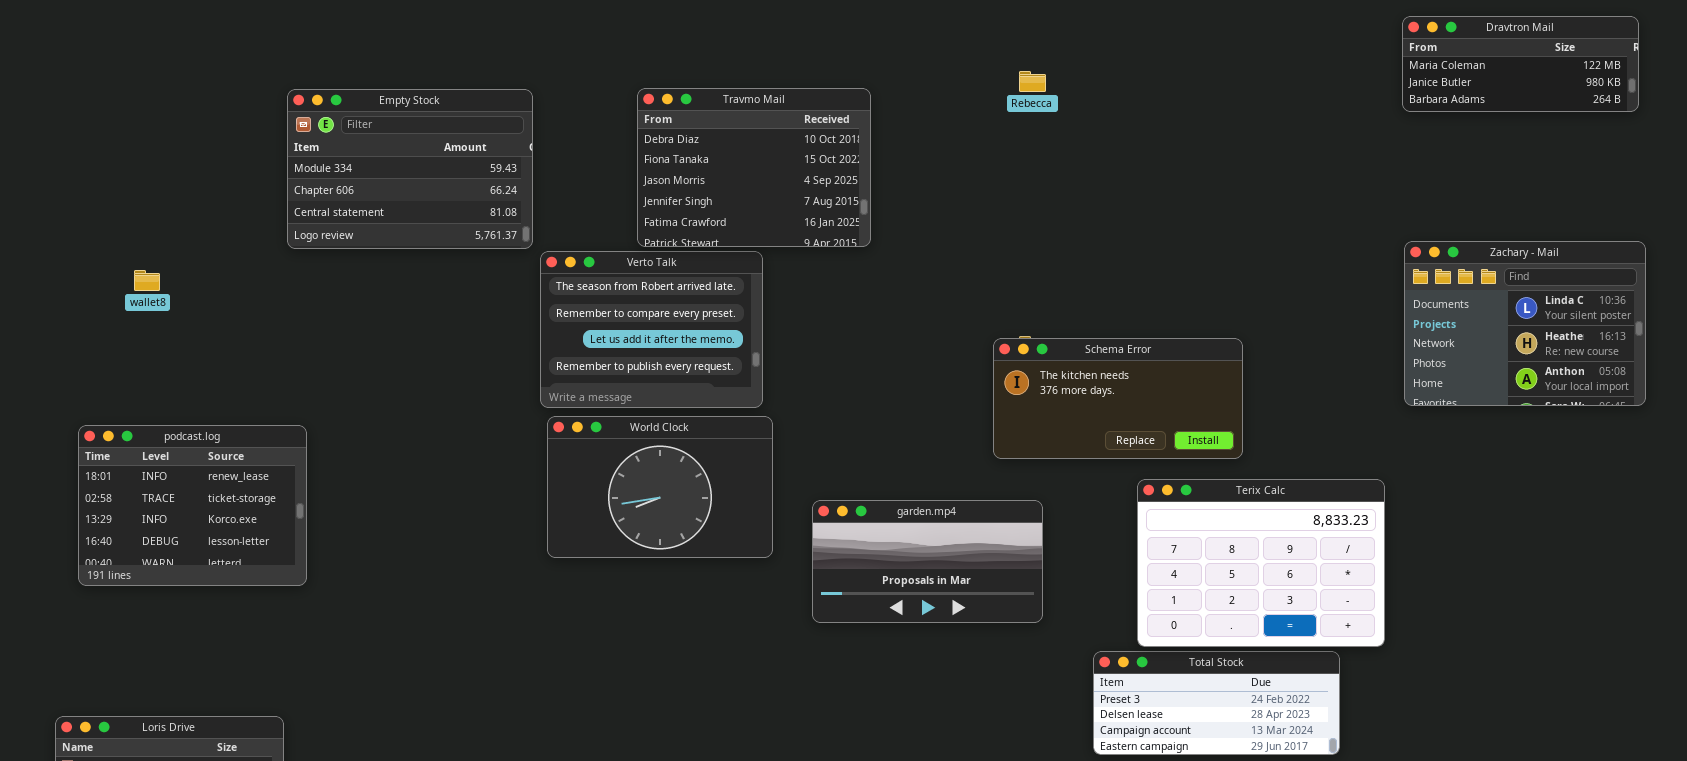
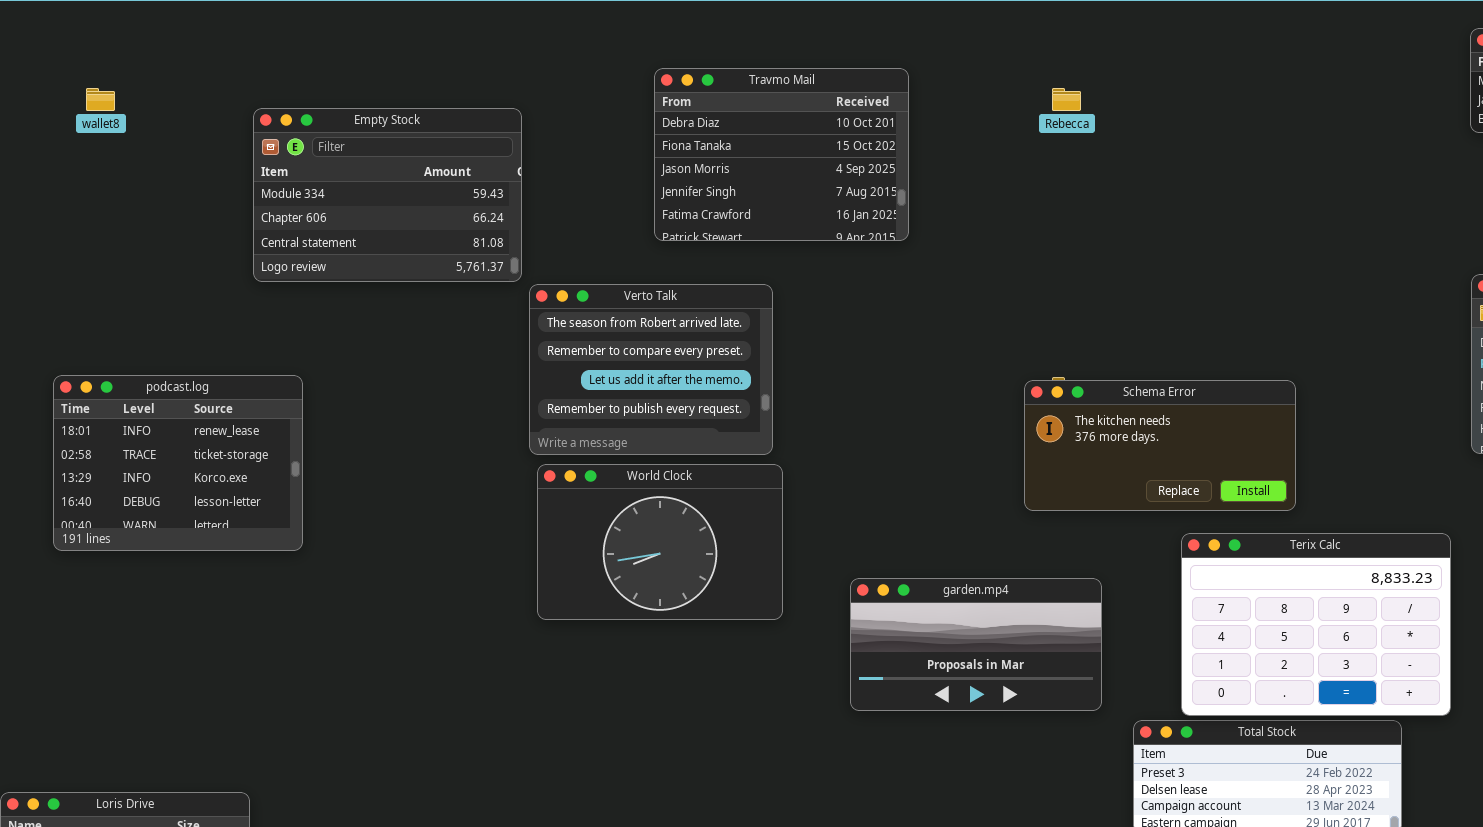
Travmo Mail: [637,88,871,247] -> [654,68,909,241], moved
wallet8: [134,270,160,291] -> [86,88,115,111], moved
podcast.log: [78,425,307,586] -> [53,375,303,551], moved
garden.mp4: [812,500,1043,623] -> [850,578,1102,711], moved

